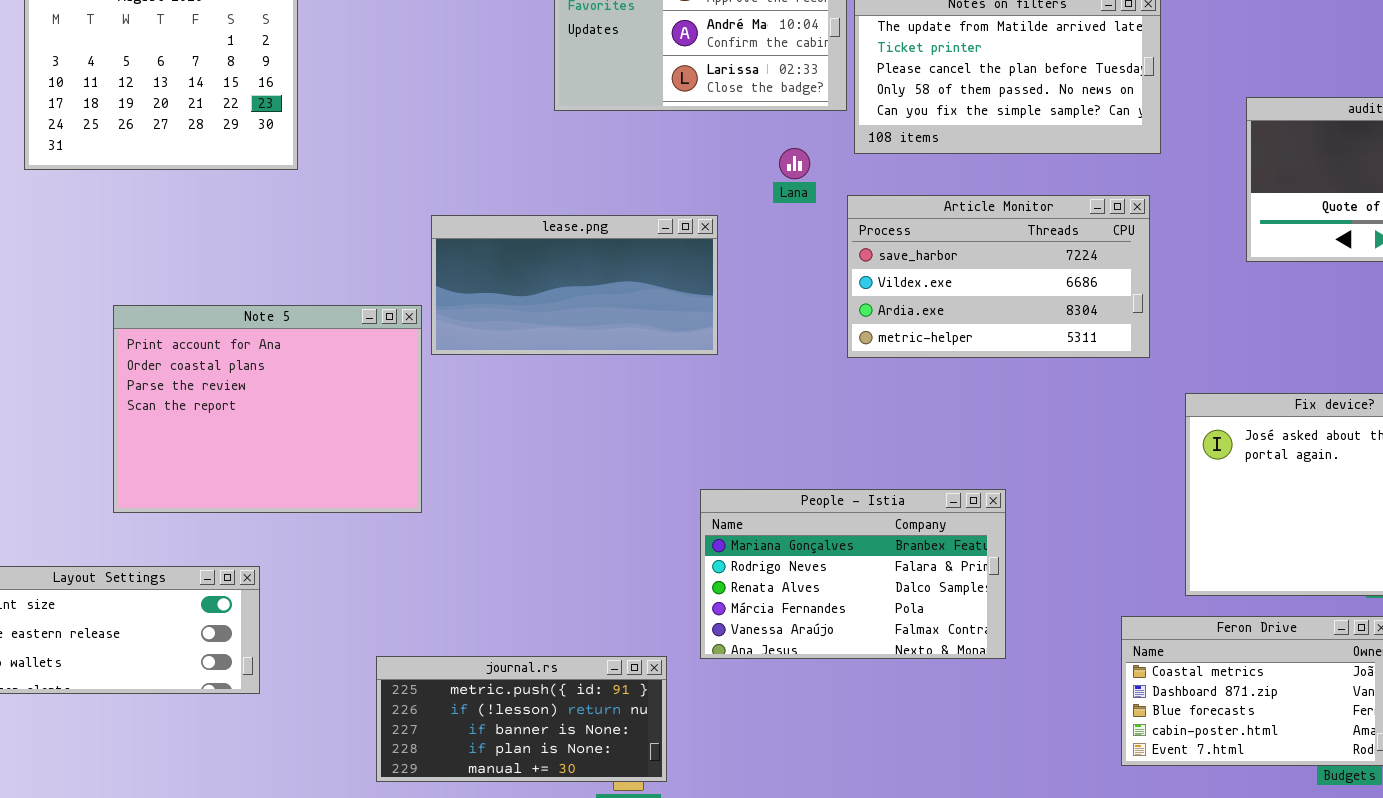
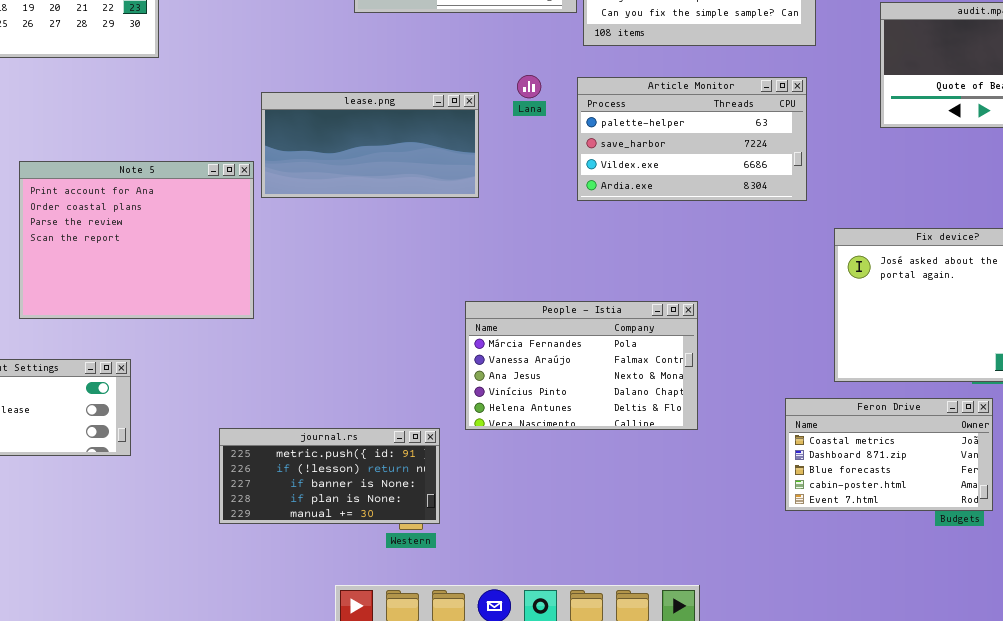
Lana: [779,148,810,179] -> [517,75,541,98], moved
Article Monitor: [847,195,1150,358] -> [577,77,807,201], scrolled up 1 row
People - Istia: [700,489,1006,659] -> [465,301,698,430], scrolled down 3 rows

